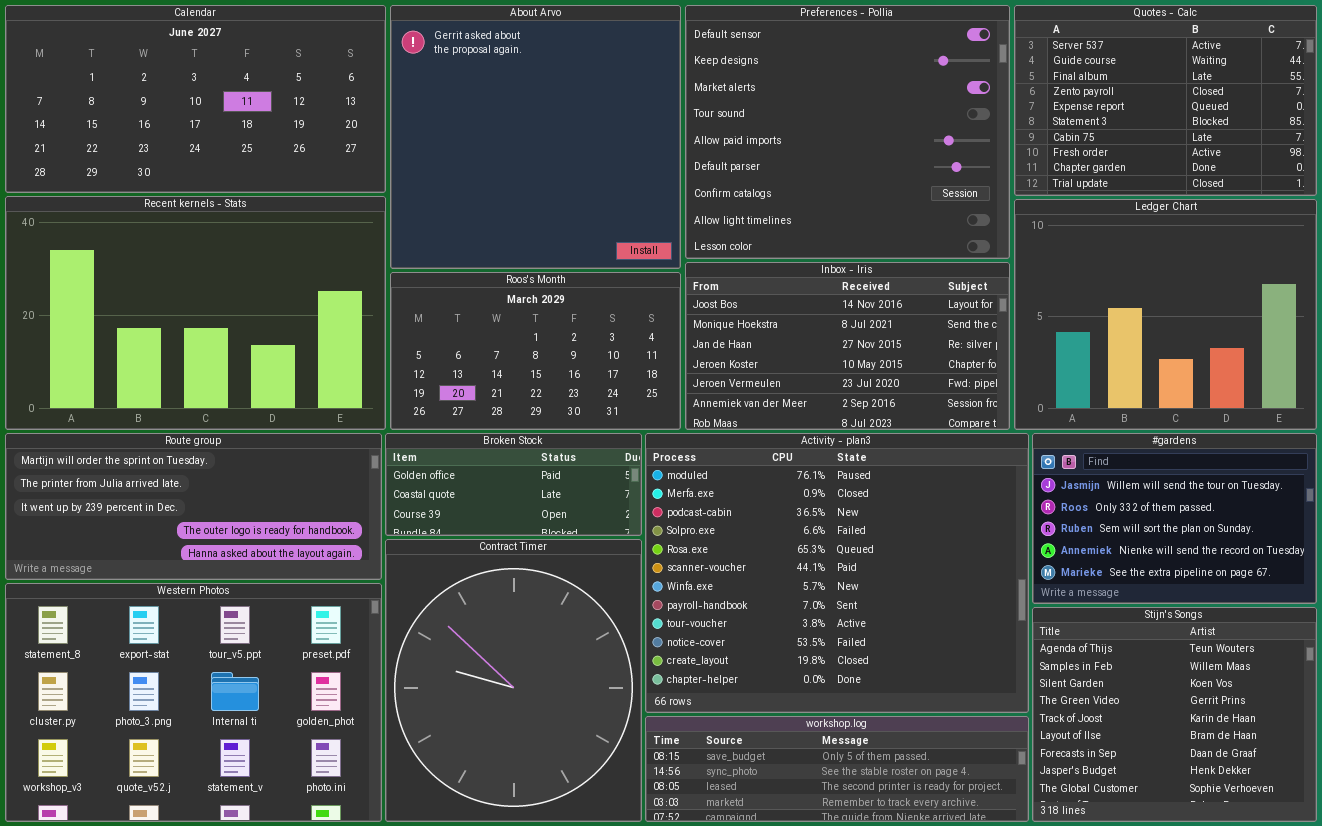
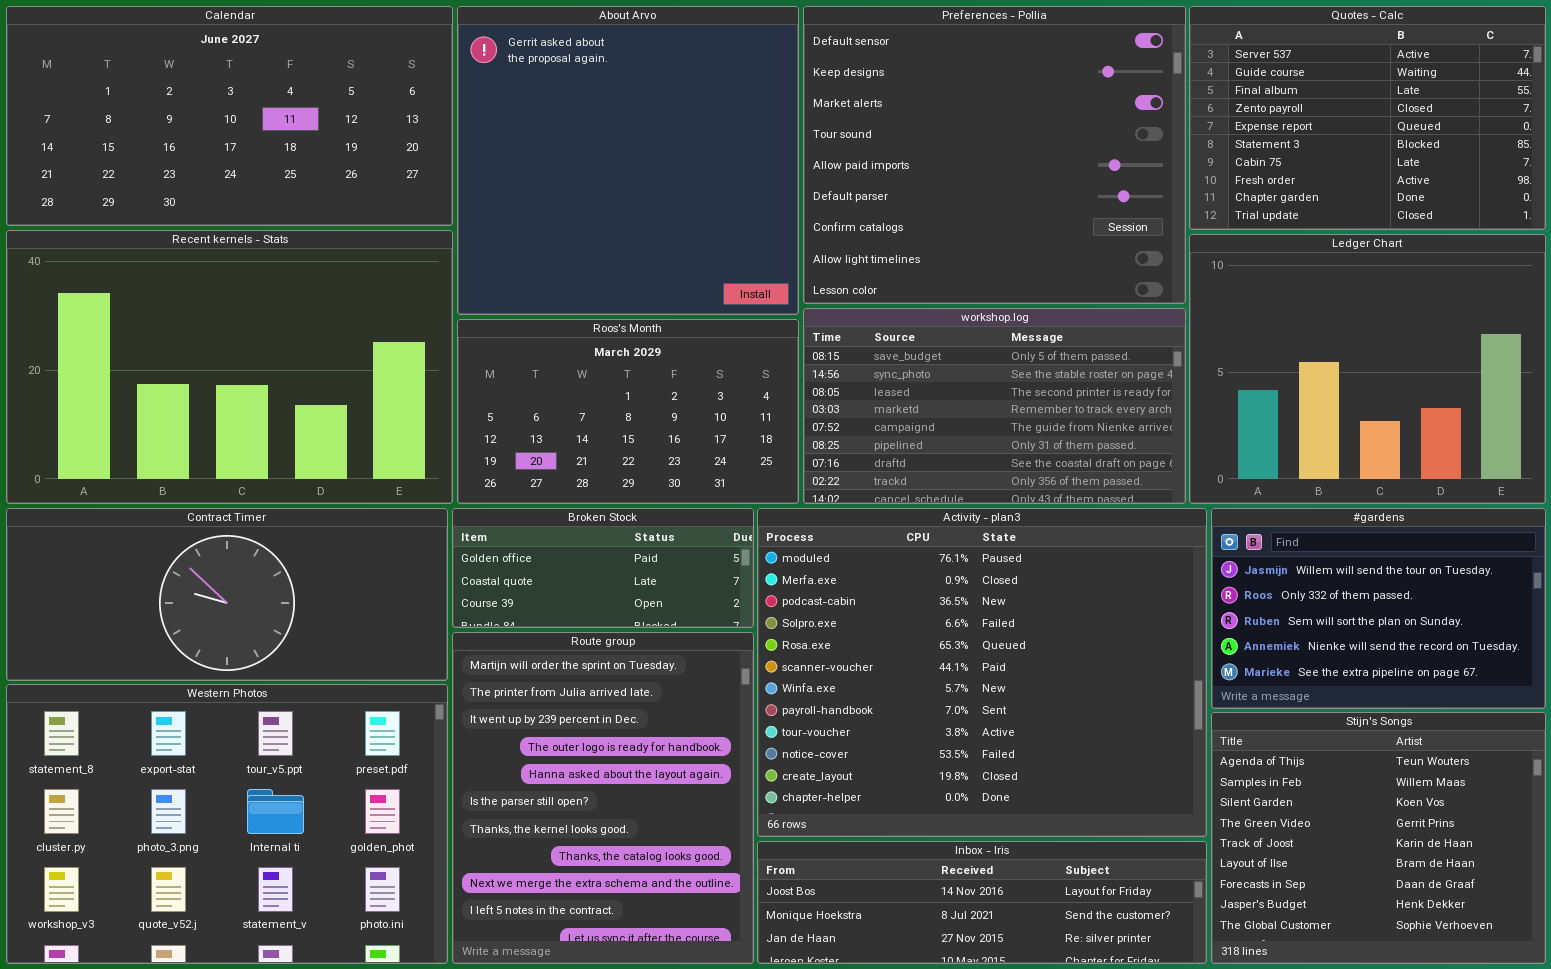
Inbox - Iris: [685,262,1010,430] -> [757,841,1207,964], moved, resized
Route group: [5,433,382,580] -> [452,632,754,964], moved, resized
Contract Timer: [385,539,642,822] -> [6,508,448,681], moved, resized
workshop.log: [645,716,1029,822] -> [803,308,1186,504], moved, resized

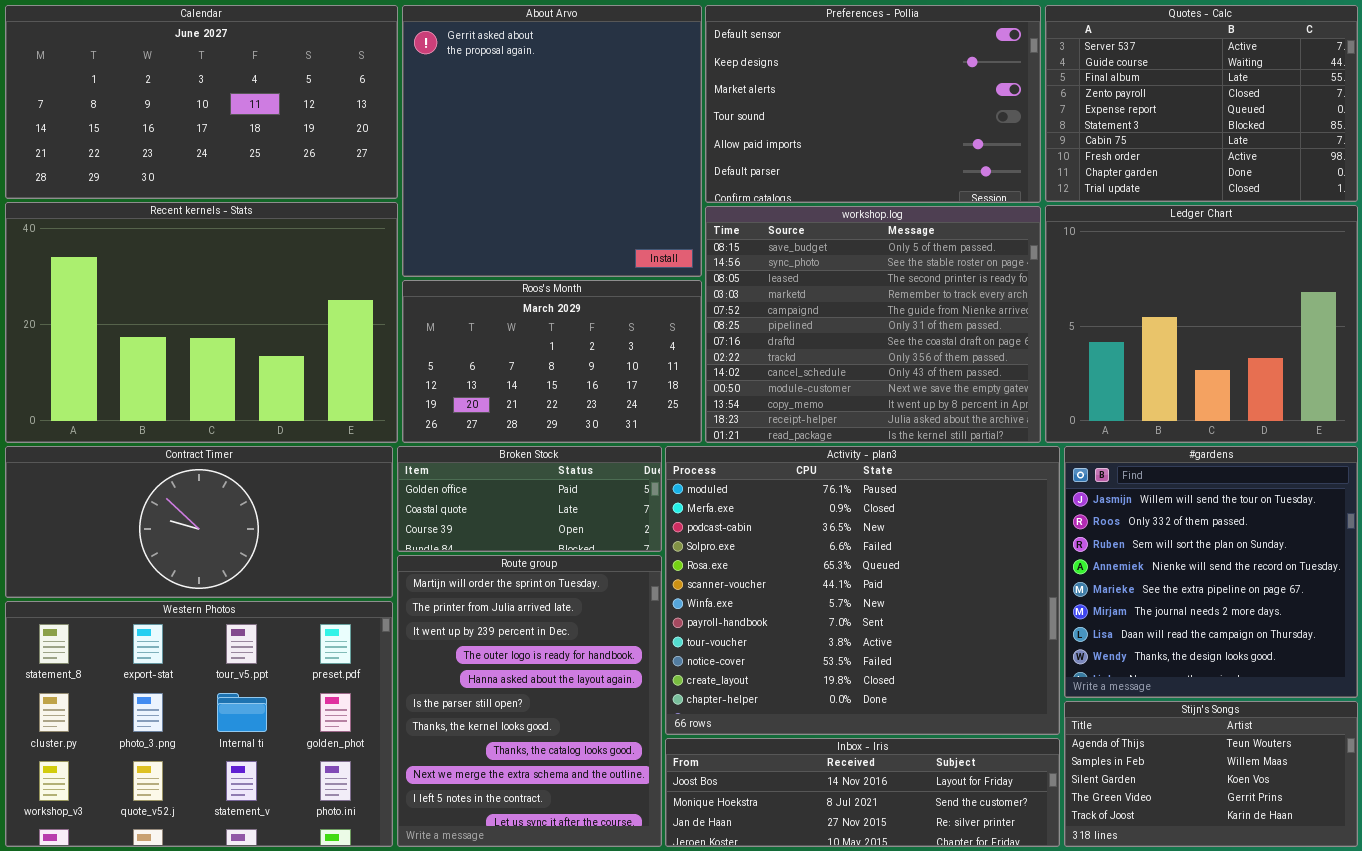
Preferences - Pollia: [803,6,1186,304] -> [705,5,1041,203], resized
workshop.log: [803,308,1186,504] -> [705,206,1041,443], resized
#gardens: [1211,508,1546,709] -> [1064,446,1358,698], resized
Stijn's Songs: [1211,712,1546,964] -> [1064,701,1358,847], resized

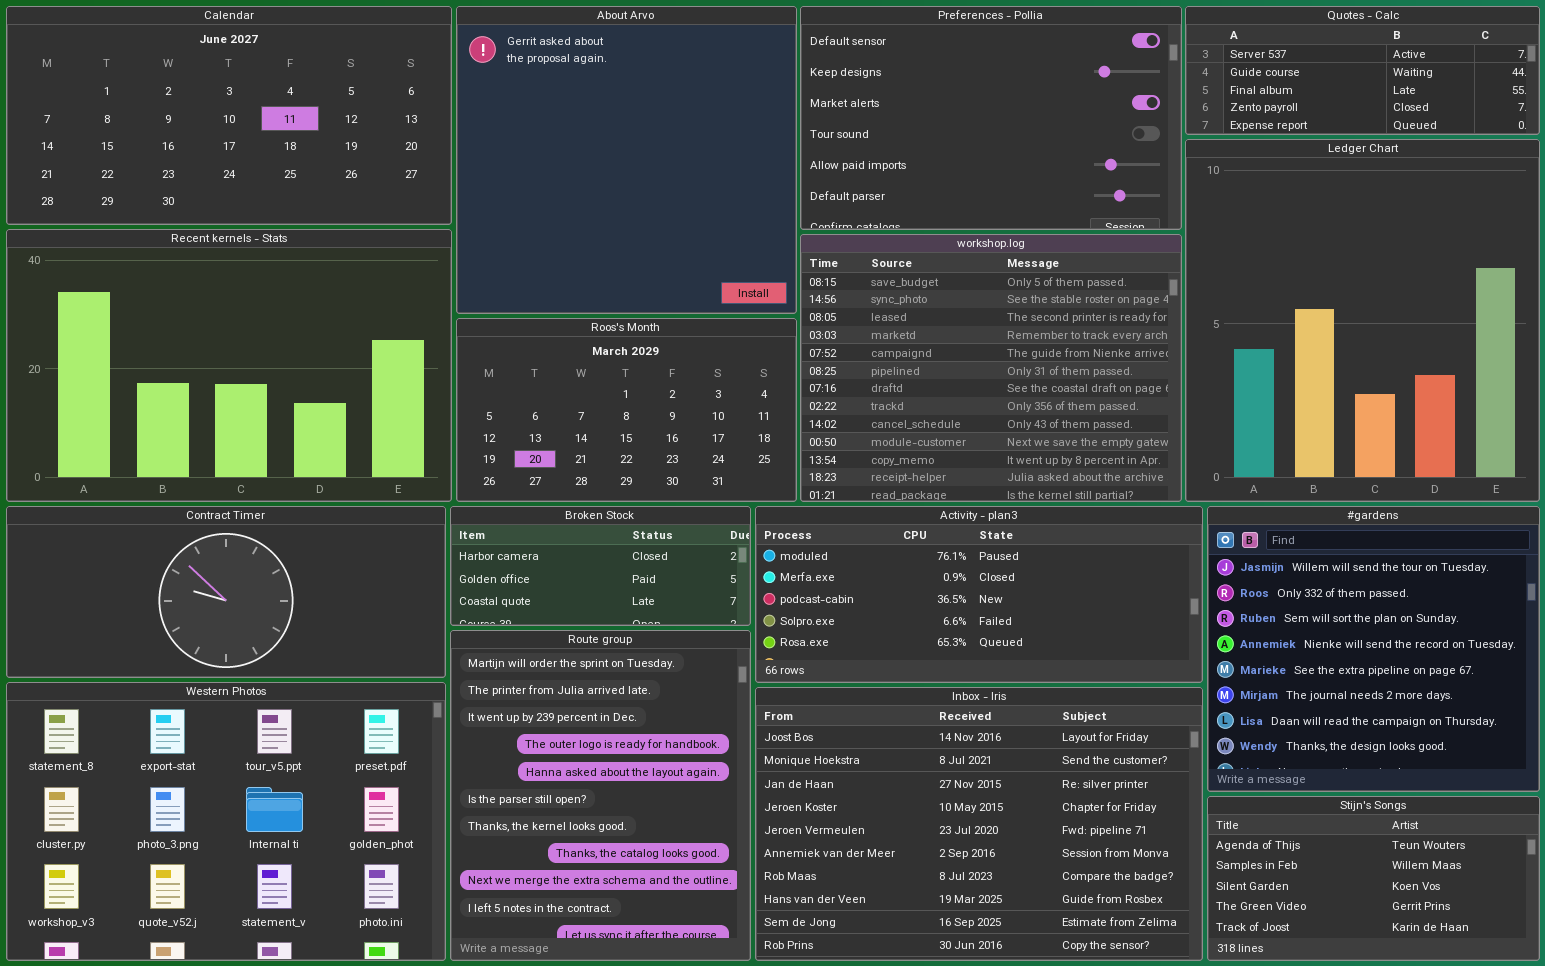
Quotes - Calc: [1045,5,1358,202] -> [1185,6,1540,135], resized
Ledger Chart: [1045,205,1358,443] -> [1185,139,1540,502], resized
Broken Stock: [397,446,662,552] -> [450,506,751,626], scrolled up 1 row
Activity - plan3: [665,446,1060,735] -> [755,506,1203,683], resized
Inbox - Iris: [665,738,1060,847] -> [755,687,1203,961], resized

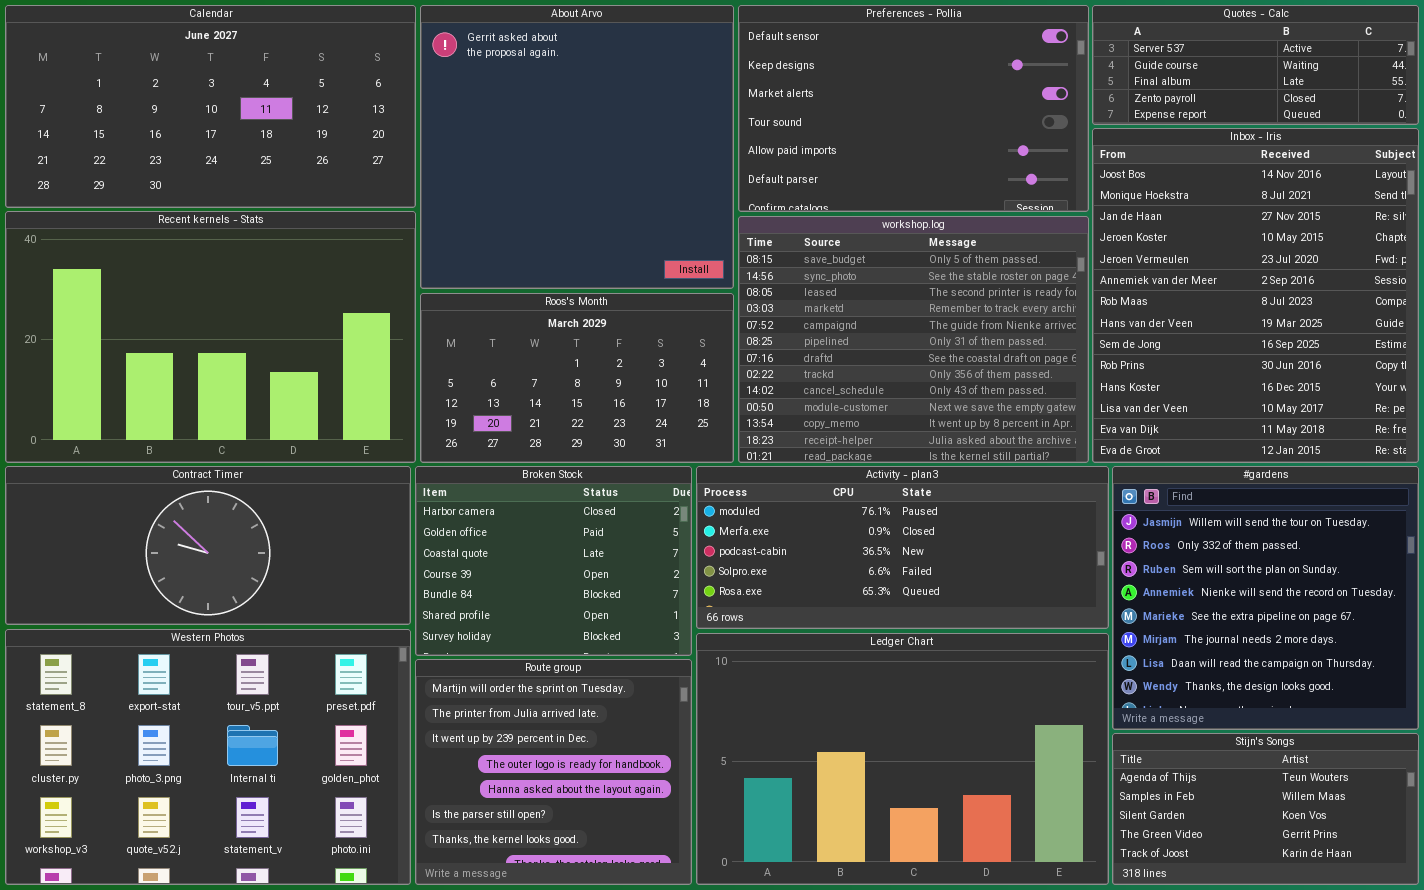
Ledger Chart: [1185,139,1540,502] -> [696,633,1109,885], moved, resized
Broken Stock: [450,506,751,626] -> [415,466,692,656], resized
Route group: [450,630,751,961] -> [415,659,692,885], resized
Inbox - Iris: [755,687,1203,961] -> [1092,128,1419,463], moved, resized

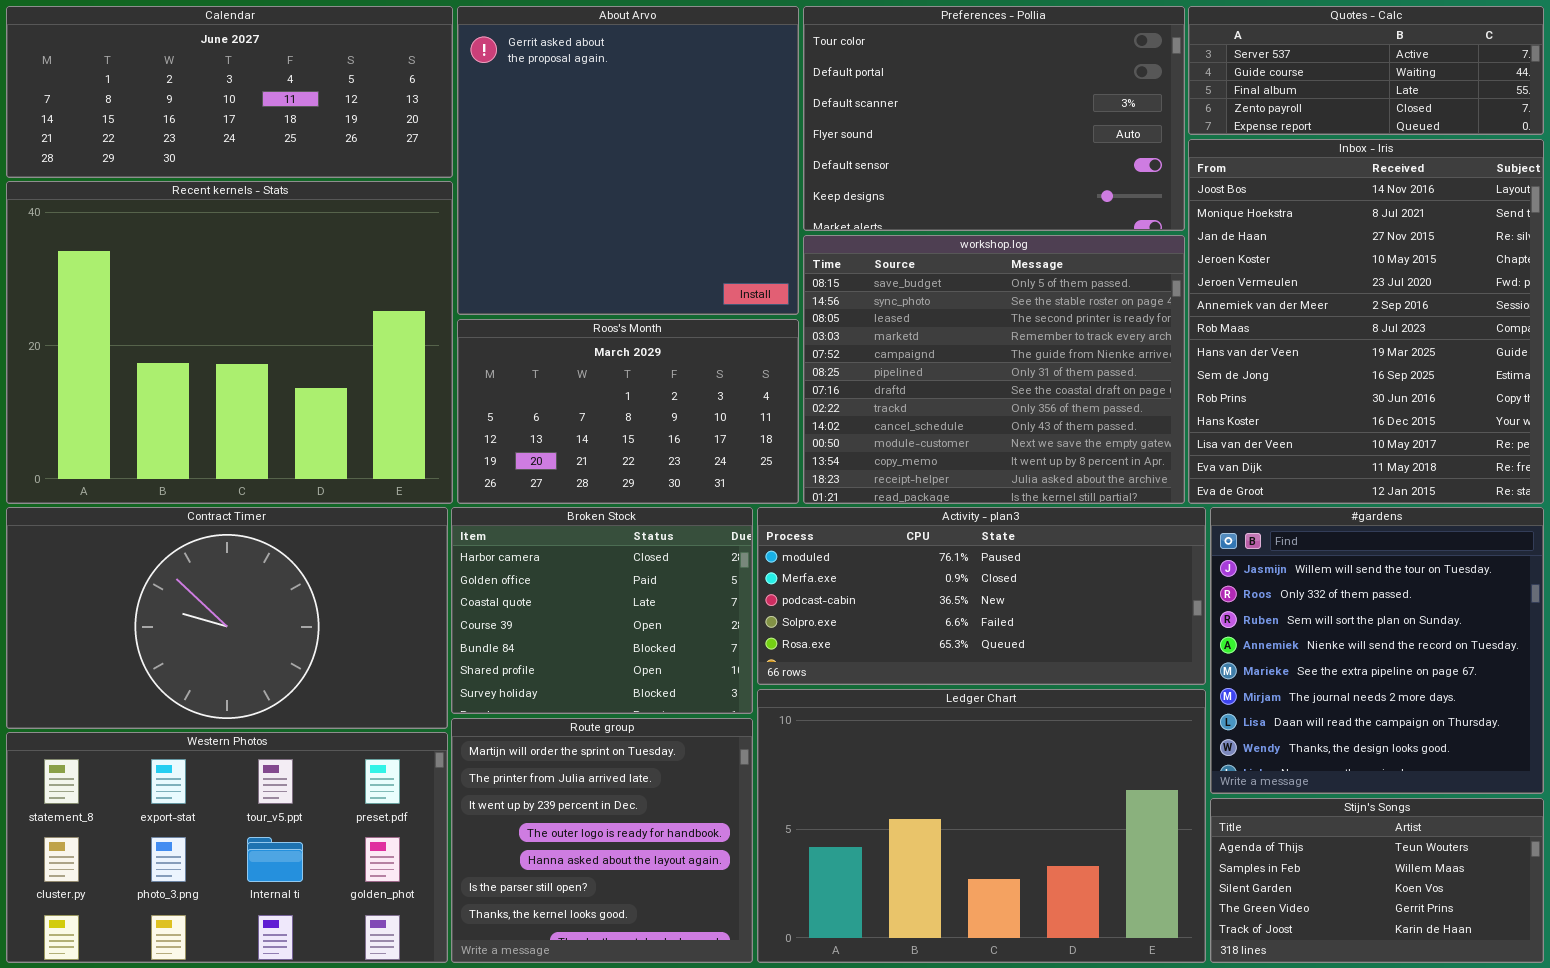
Calendar: [5,5,416,208] -> [6,6,453,178], resized
Preferences - Pollia: [738,5,1089,212] -> [803,6,1185,231], scrolled up 4 rows
Recent kernels - Stats: [5,211,416,463] -> [6,181,453,504], resized
Contract Timer: [5,466,411,625] -> [6,507,448,729], resized
Western Photos: [5,629,411,885] -> [6,732,448,963], resized

